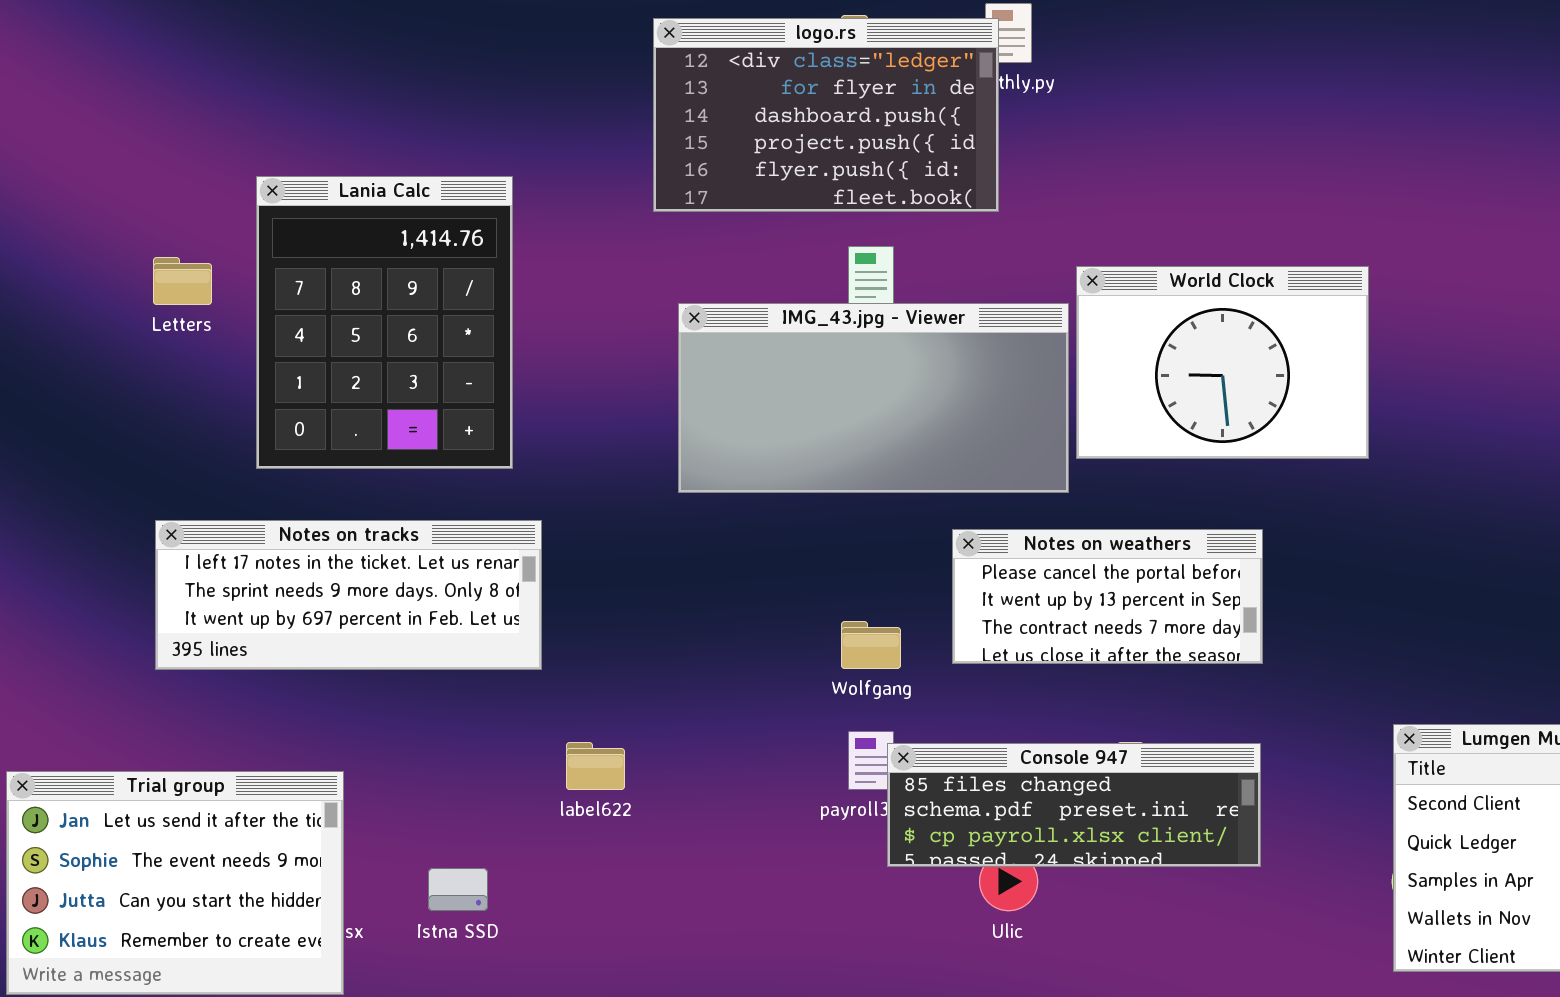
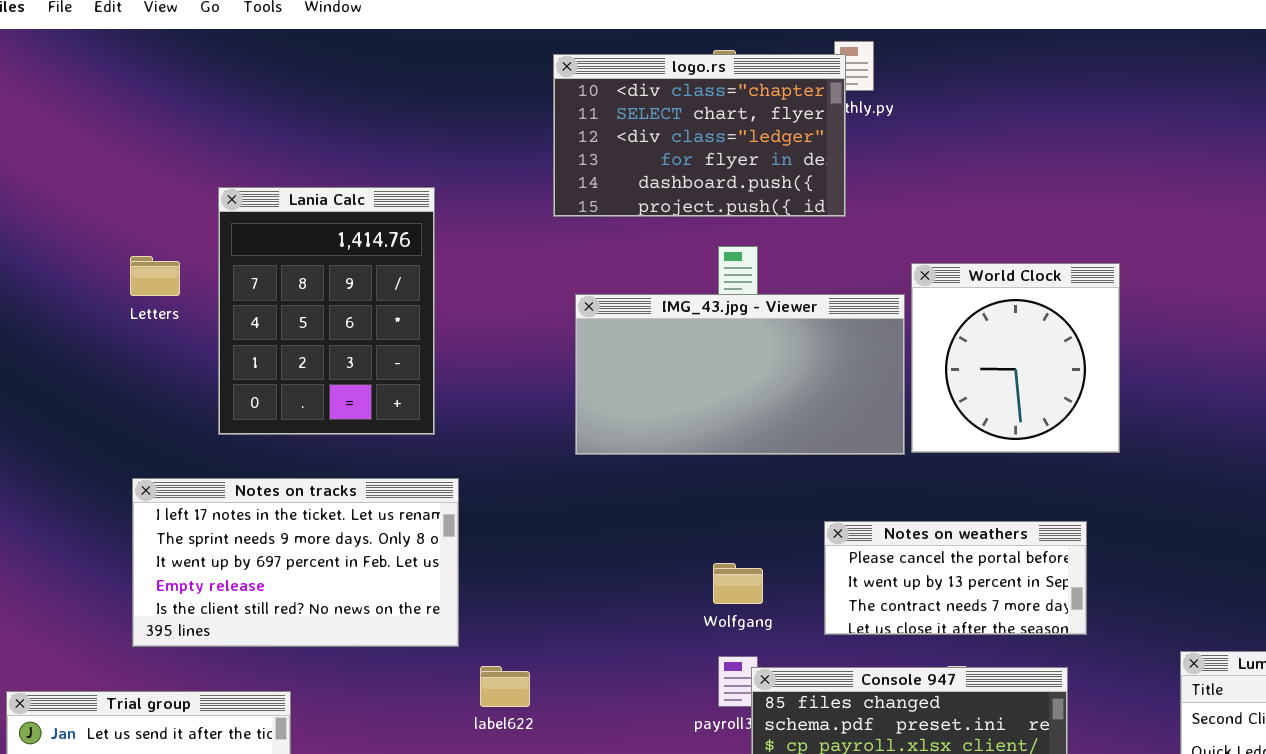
logo.rs: [653,18,999,212] -> [553,54,846,217], scrolled up 2 rows
World Clock: [1076,266,1369,459] -> [911,263,1120,453], resized
Notes on tracks: [155,520,542,670] -> [132,478,459,647], resized
Notes on weathers: [952,529,1263,664] -> [824,521,1087,635], moved

